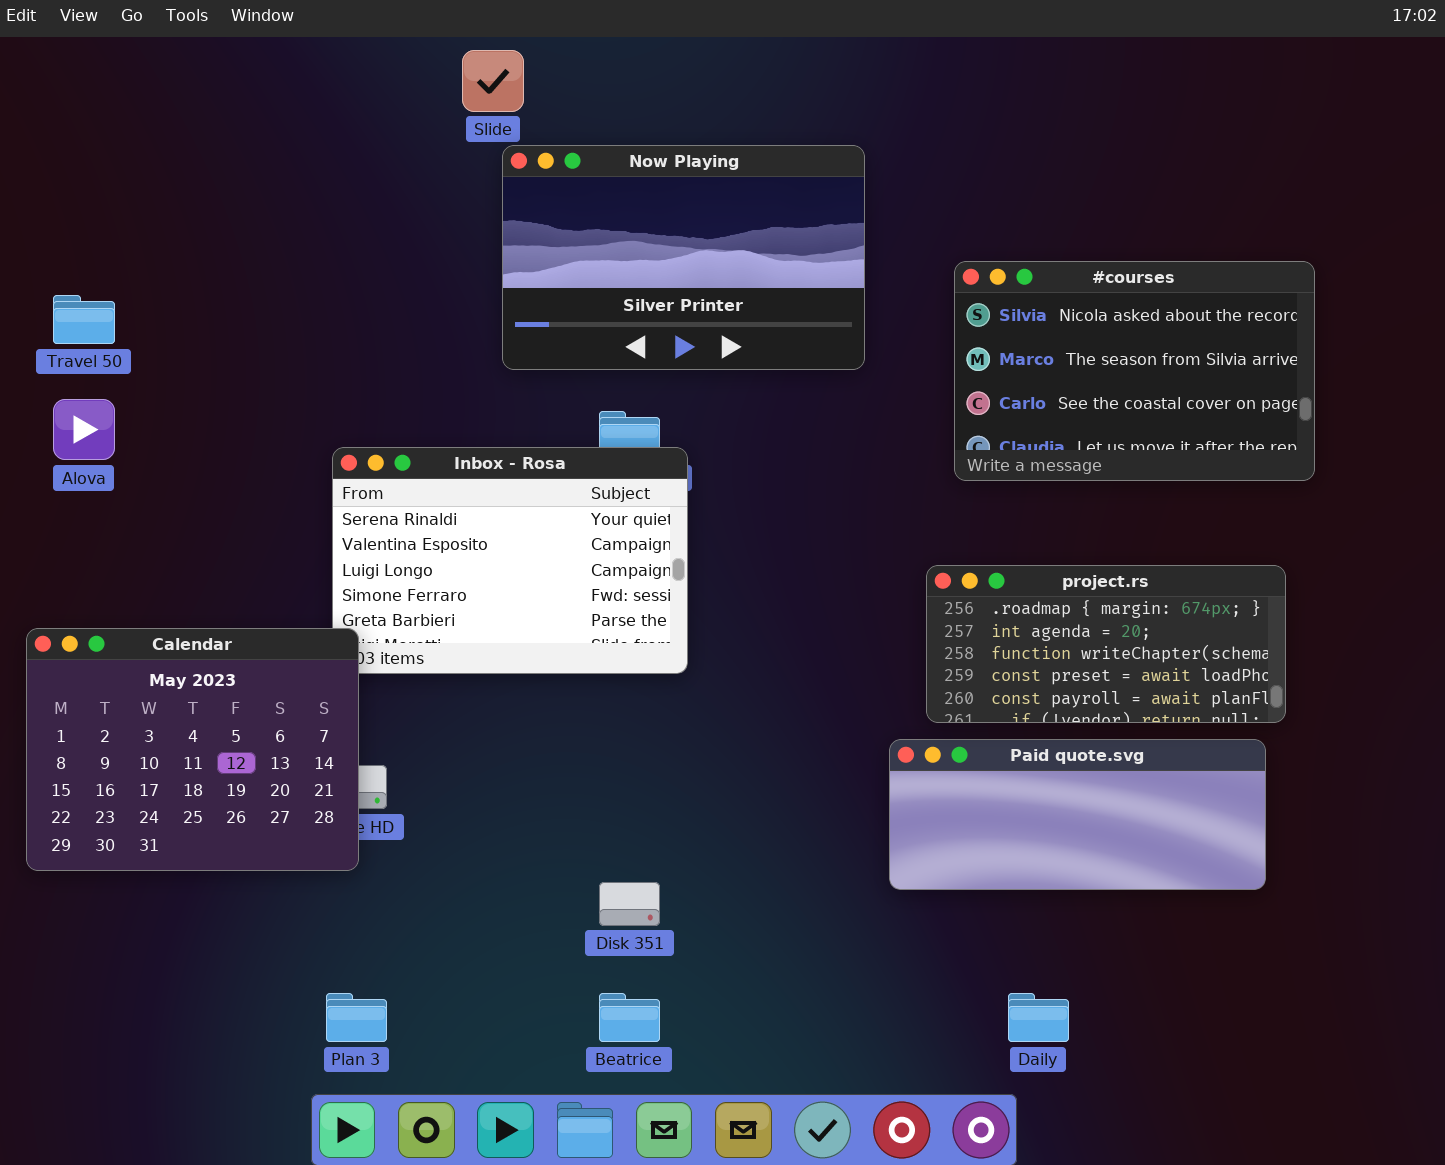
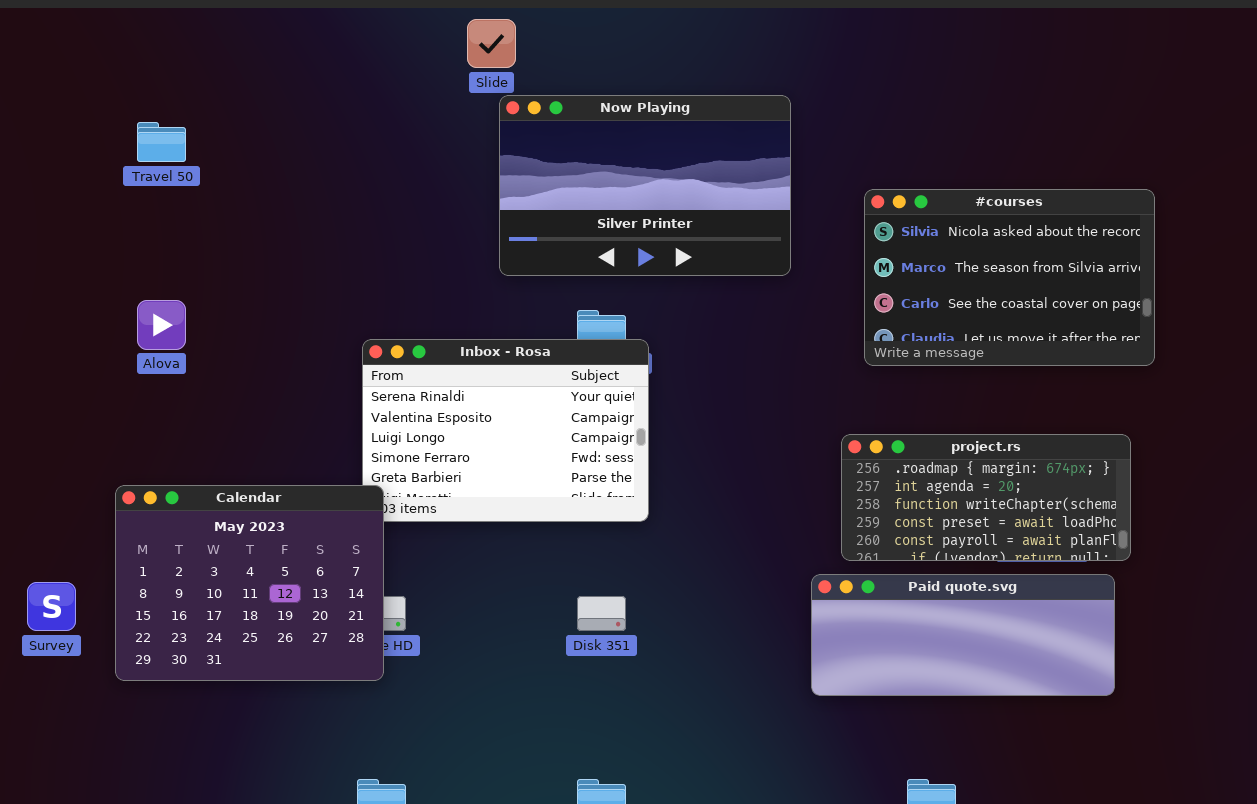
Travel 50: [53,295,115,344] -> [137,122,186,162], moved
Disk 351: [599,882,660,926] -> [577,596,626,631], moved

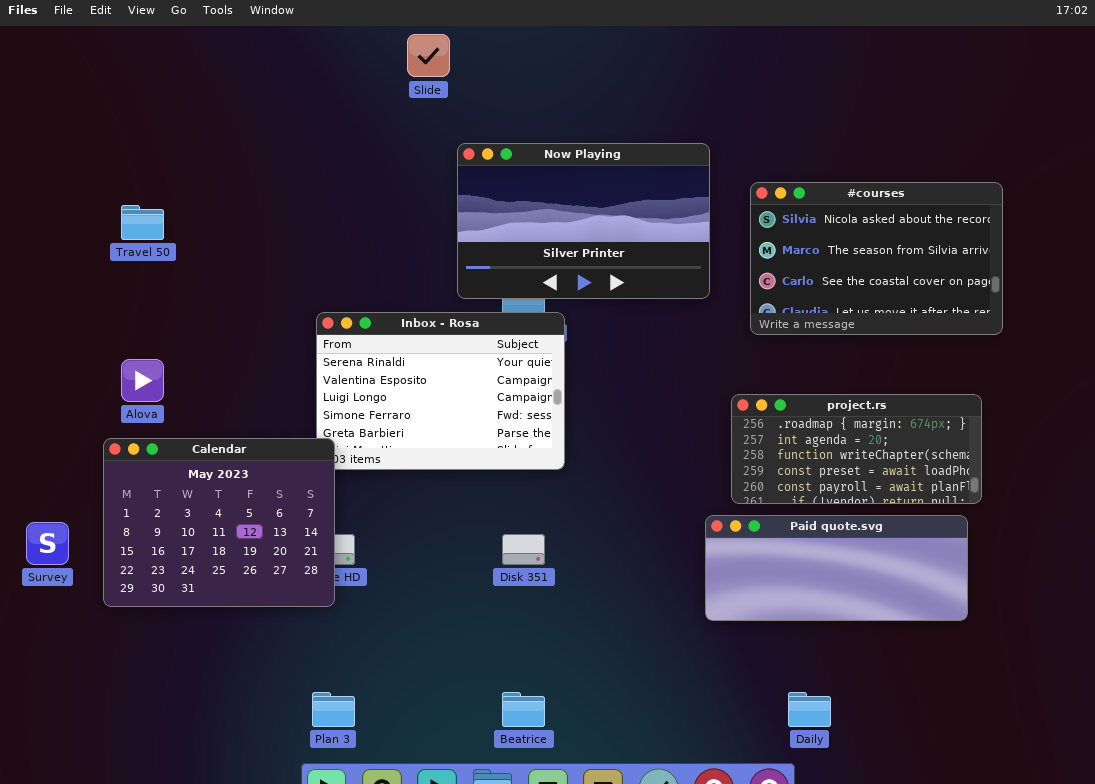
Now Playing: [499,95,791,276] -> [457,143,710,299], moved
Travel 50: [137,122,186,162] -> [121,205,164,240], moved
Alova: [137,300,186,350] -> [121,359,164,402], moved

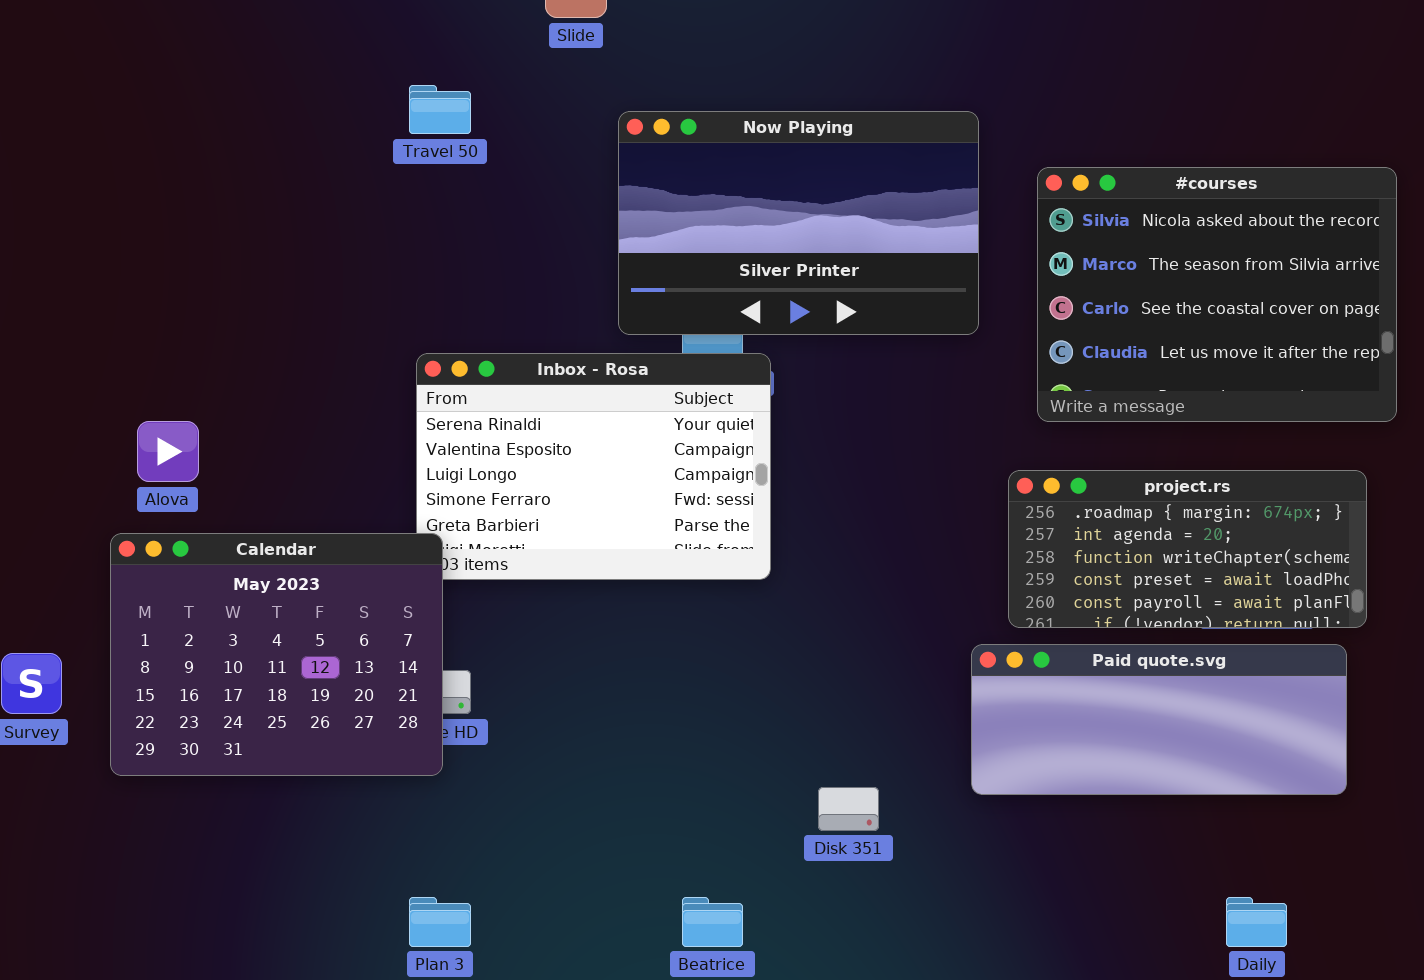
#courses: [750,182,1003,335] -> [1037,167,1397,422], resized
Travel 50: [121,205,164,240] -> [409,85,471,134], moved
Disk 351: [502,534,545,565] -> [818,787,879,831], moved
Daily: [788,692,831,727] -> [1226,897,1287,947], moved

